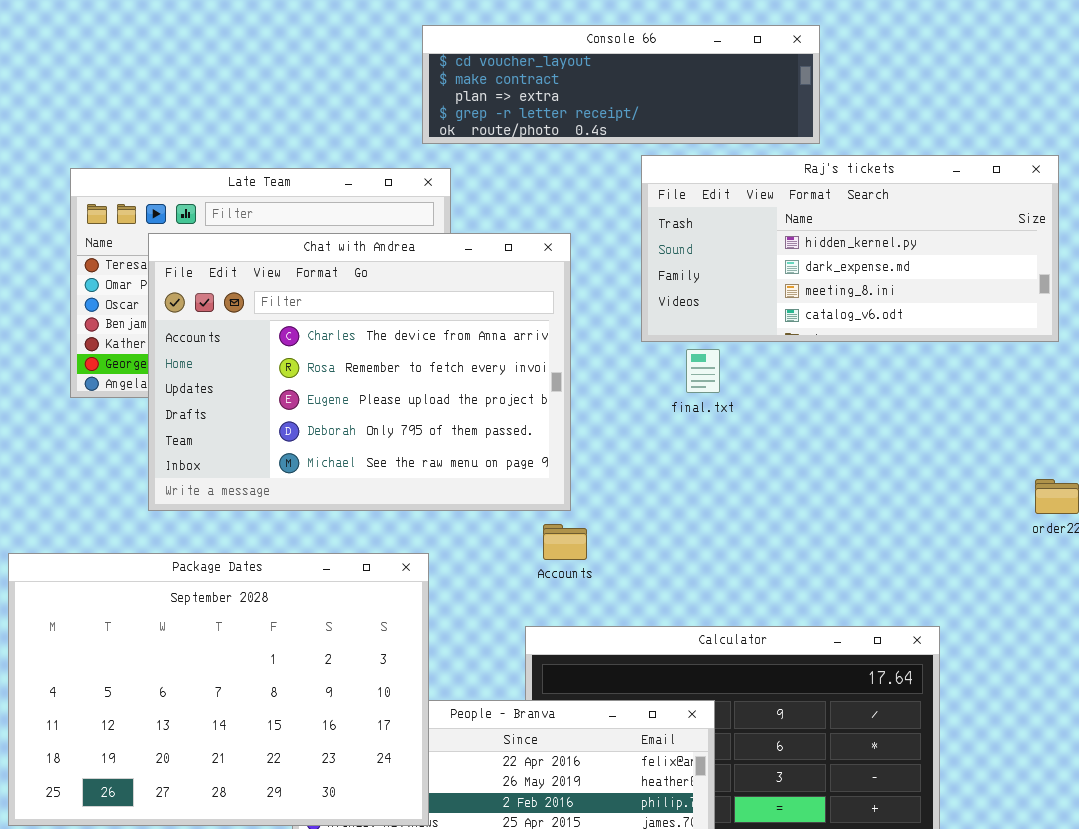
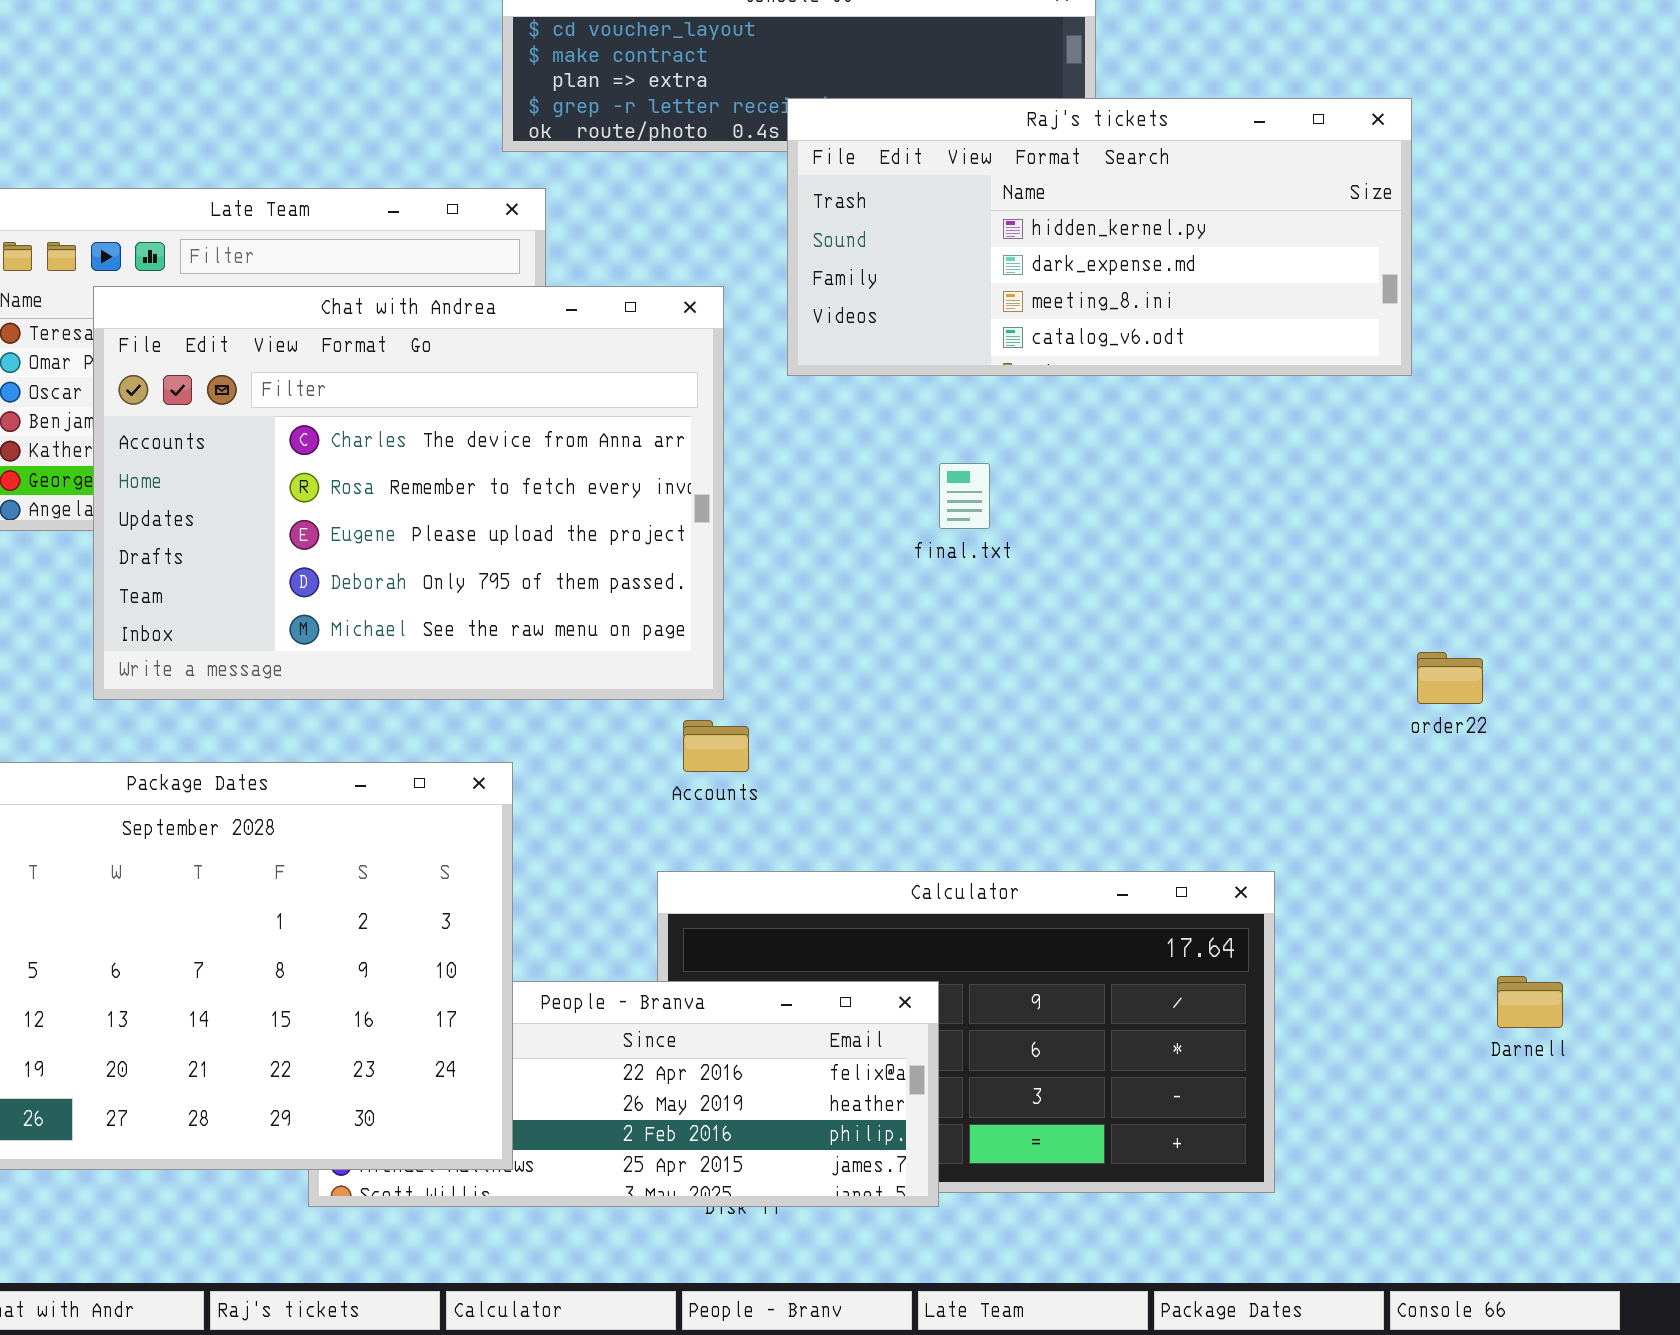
Raj's tickets: [641,155,1059,342] -> [787,98,1412,376], moved
final.txt: [686,349,720,393] -> [939,463,990,529], moved

